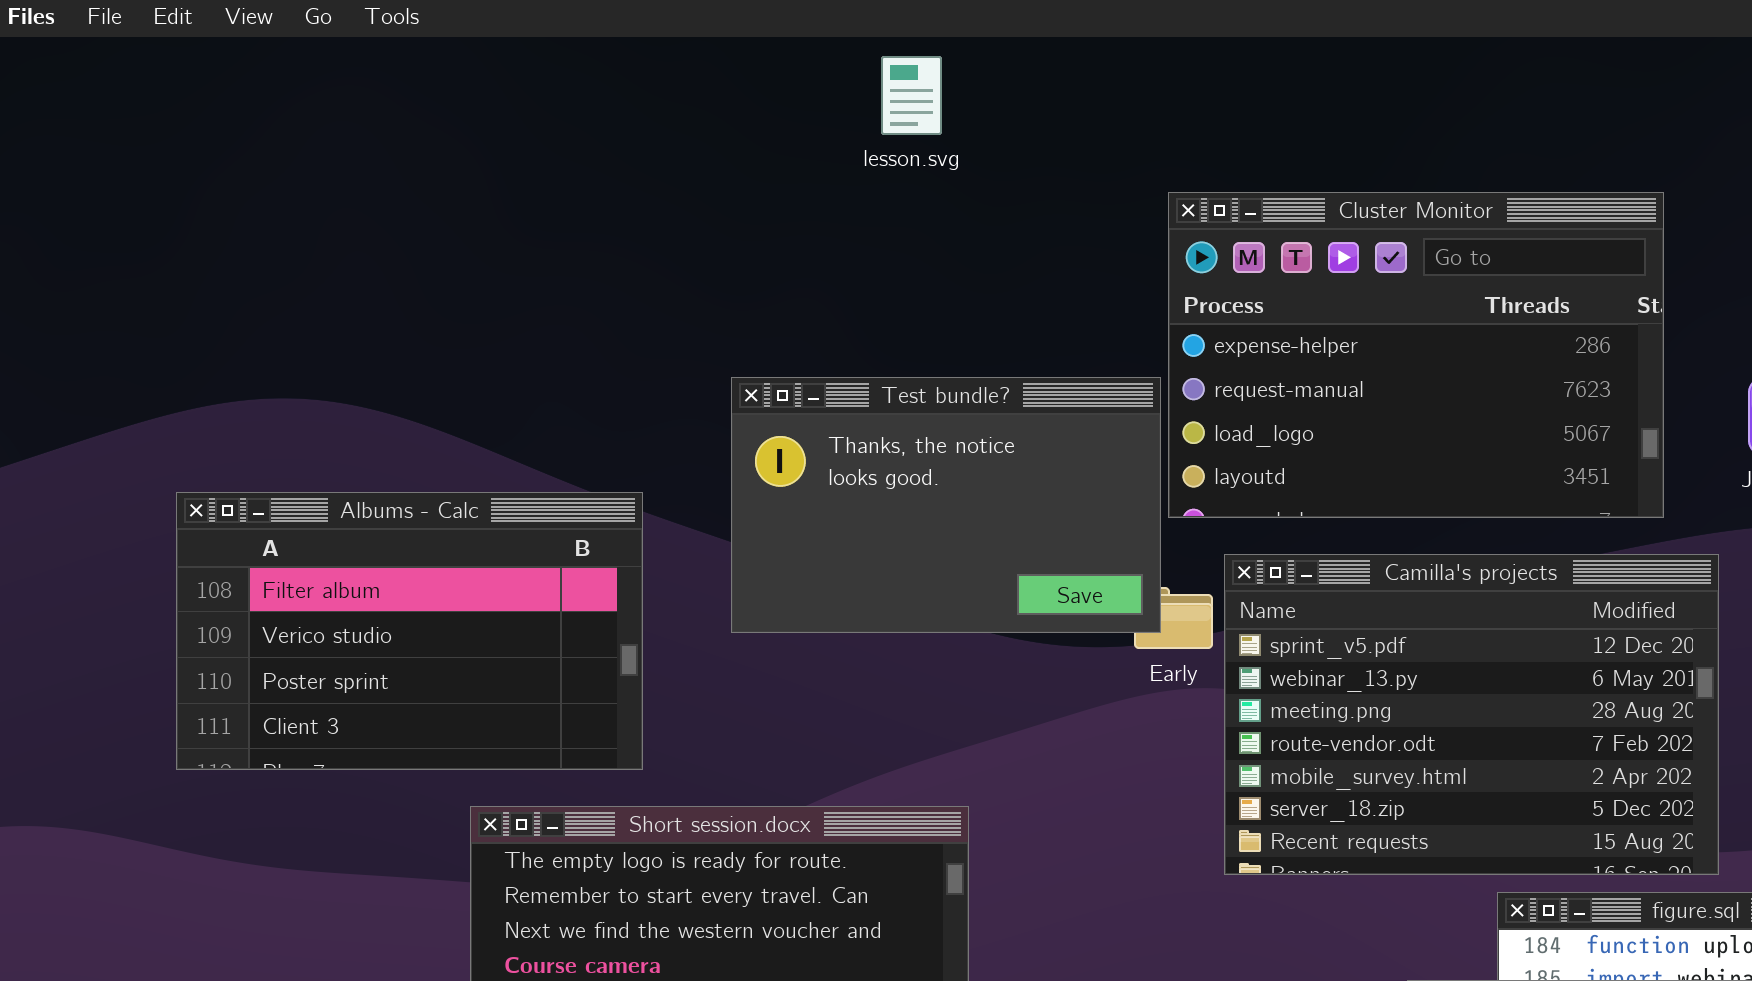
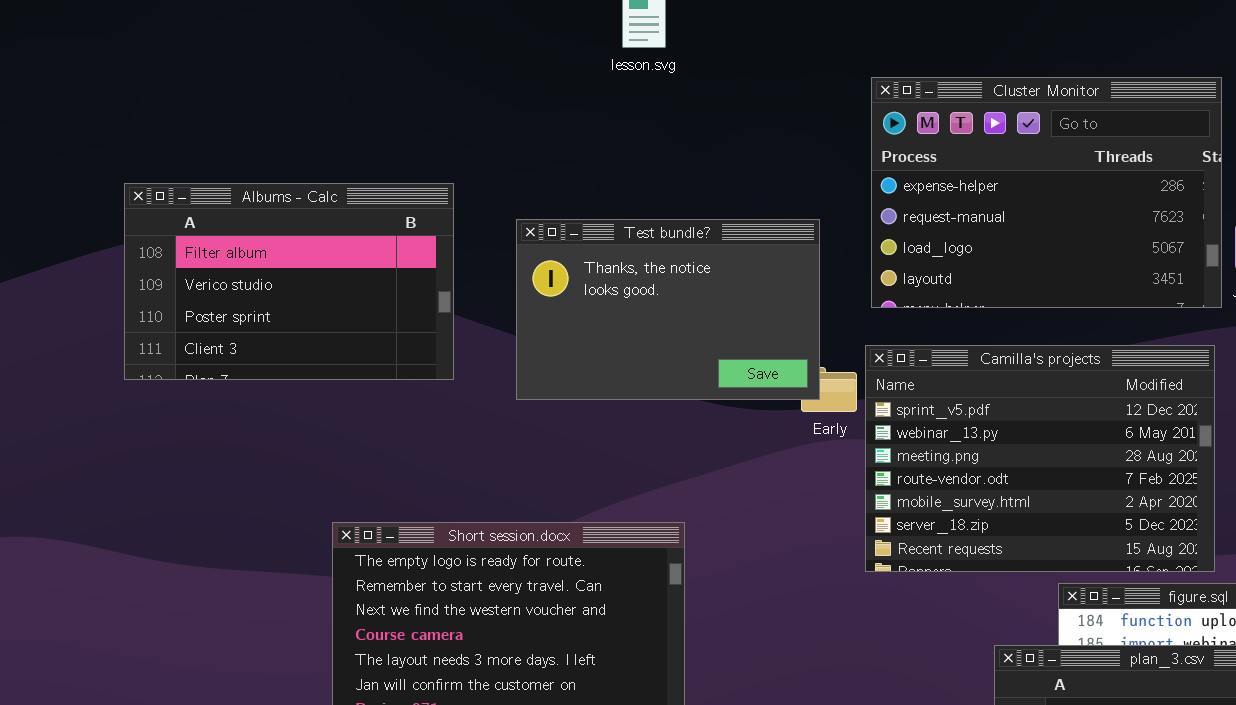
Cluster Monitor: [1168,192,1664,518] -> [871,77,1222,308], moved
Albums - Calc: [176,492,643,770] -> [124,183,454,380], moved

